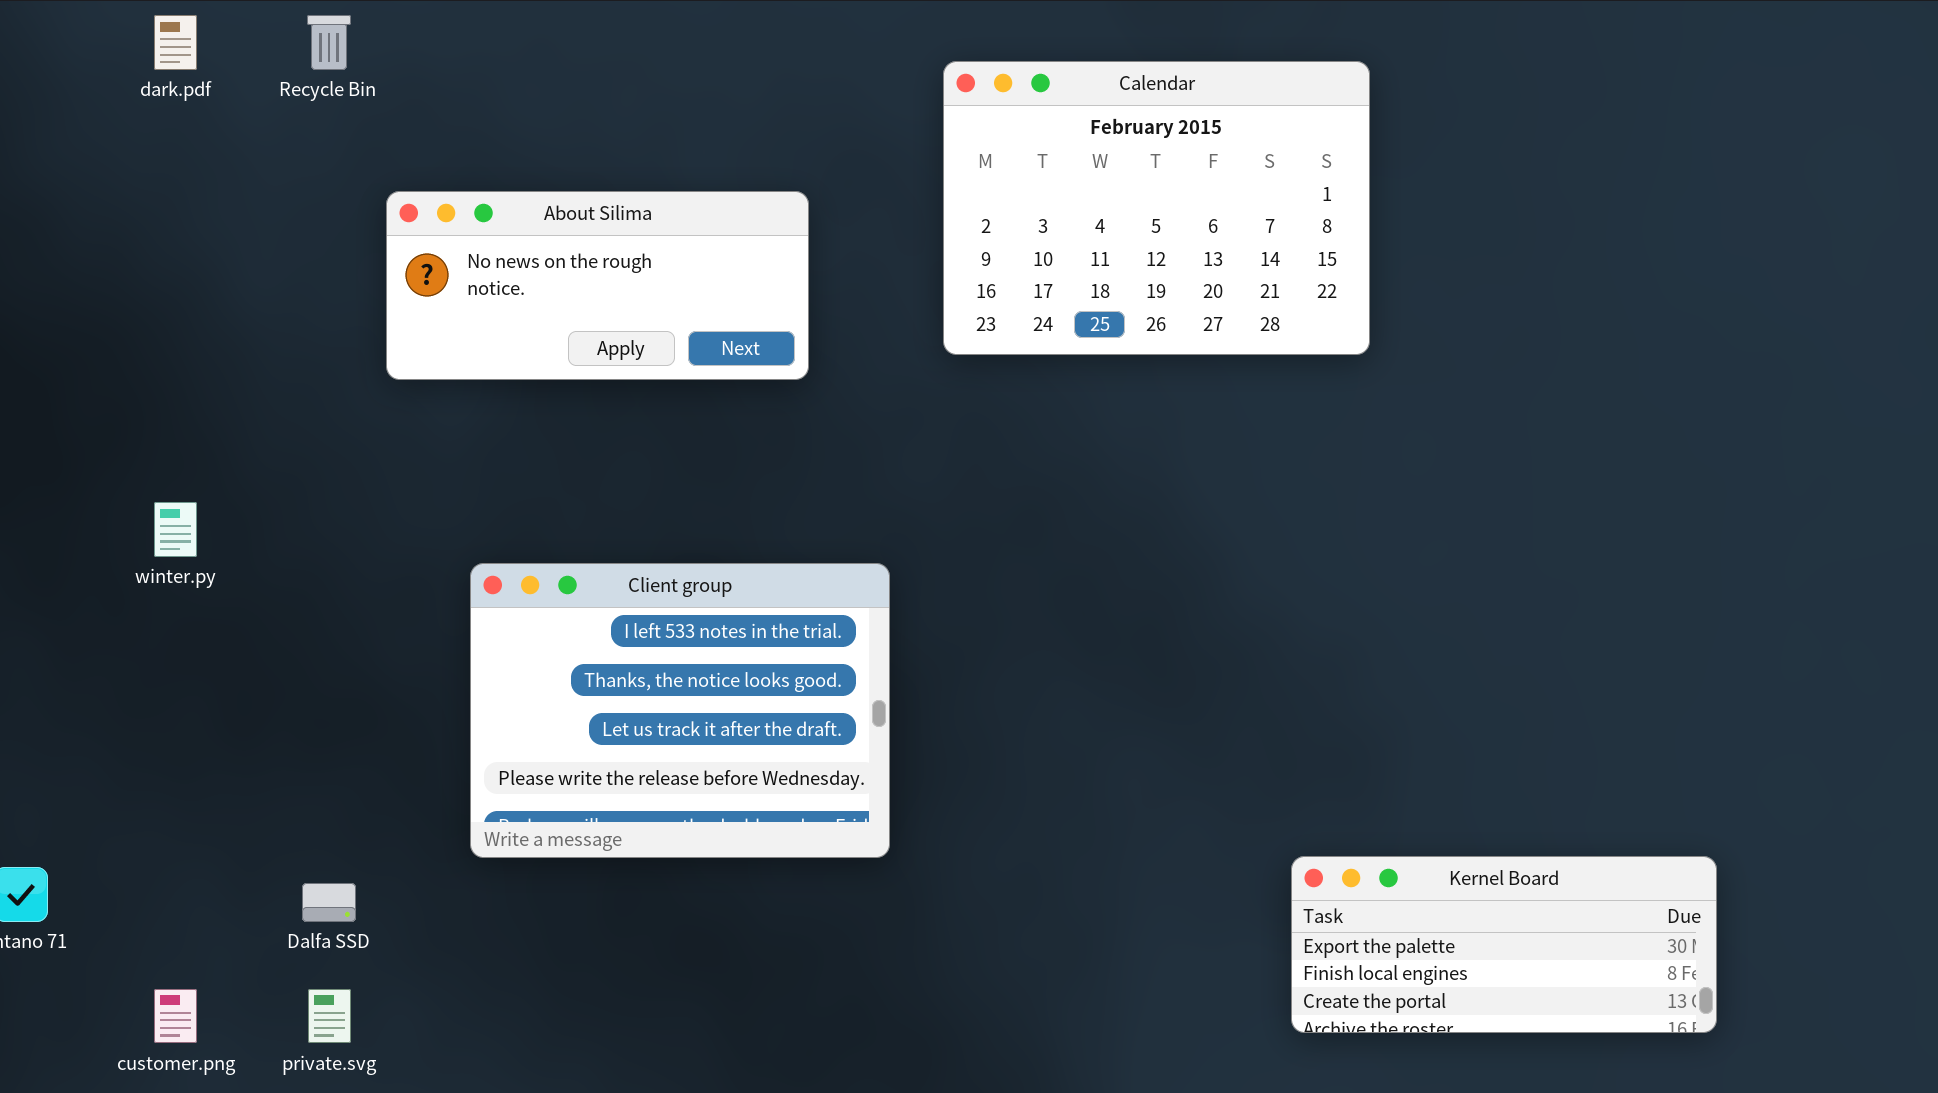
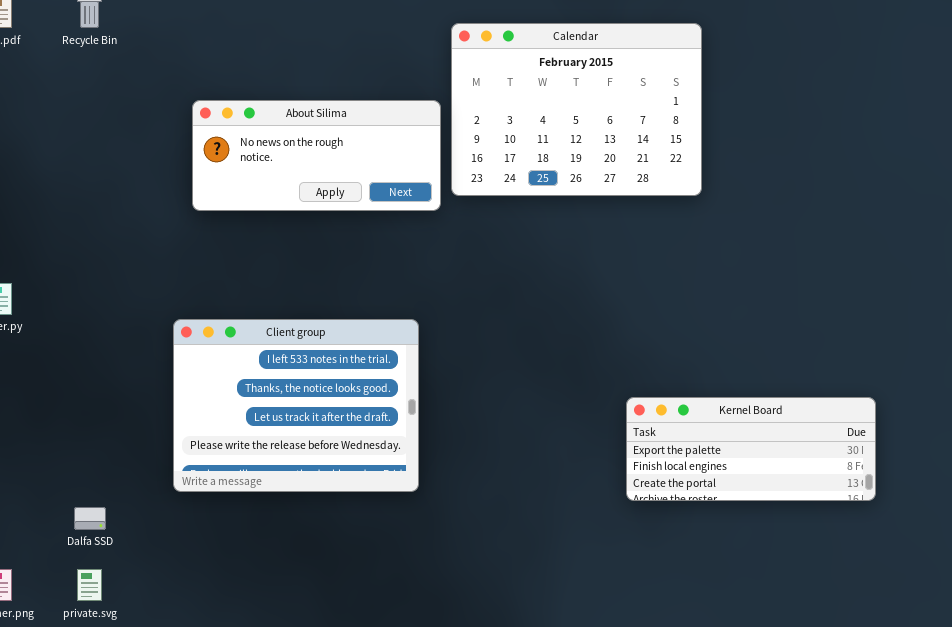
About Silima: [386,191,809,380] -> [192,100,441,211], moved
Kernel Board: [1291,856,1717,1033] -> [626,397,876,501], moved

